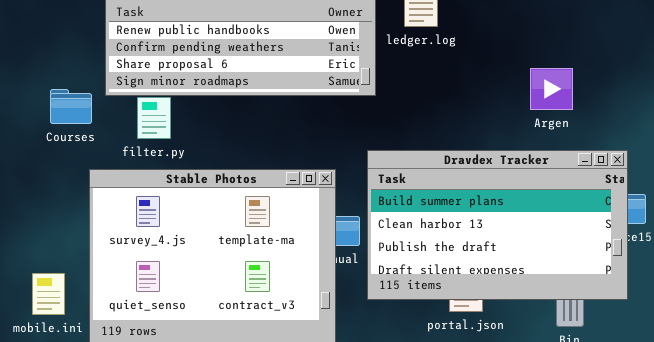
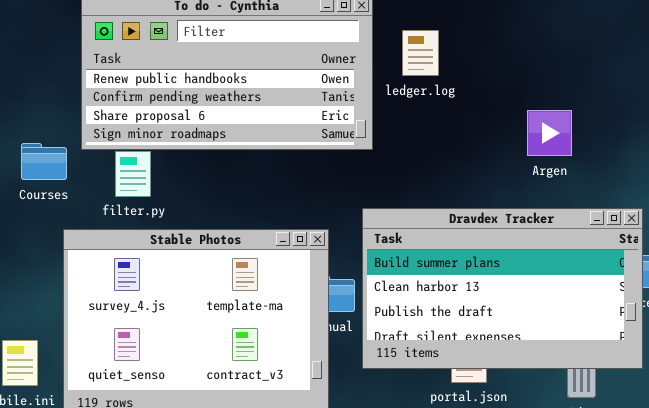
Argen: [530,68,573,110] -> [527,110,572,156], moved

